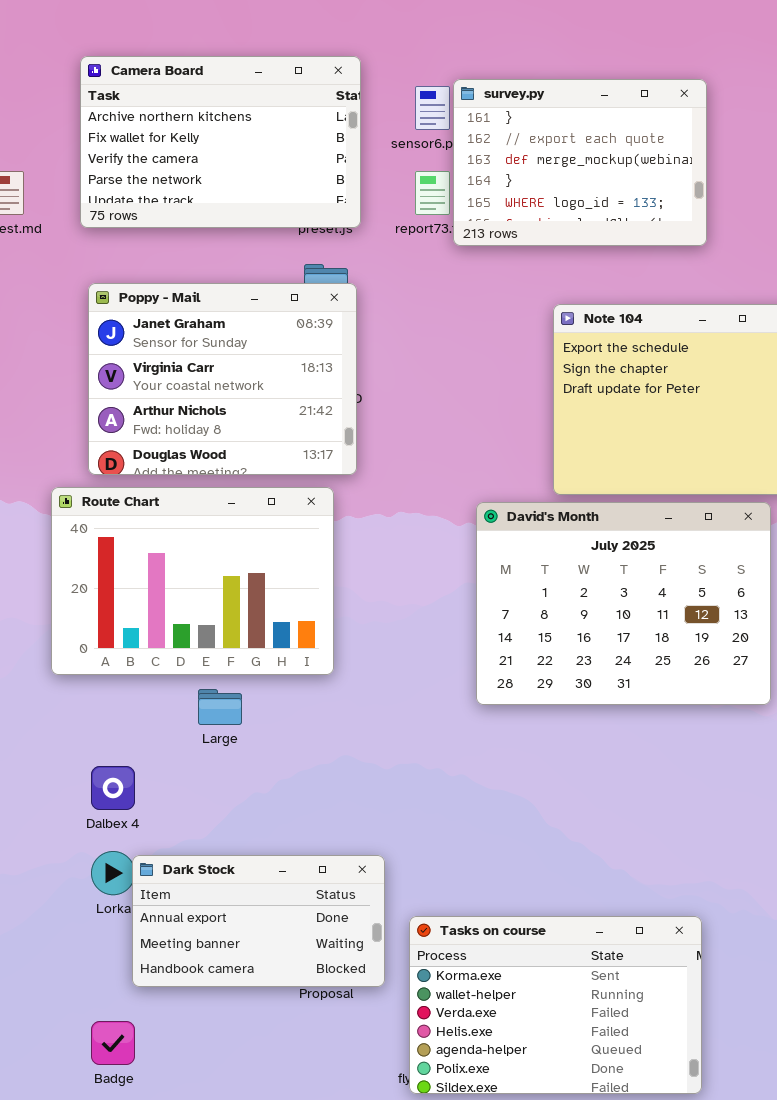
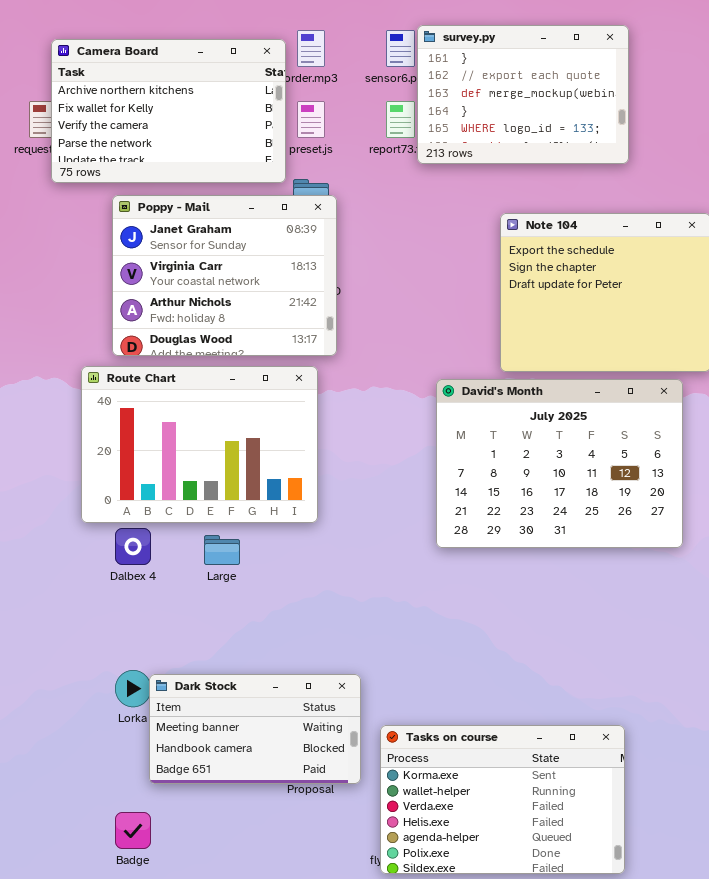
Camera Board: [80,56,361,228] -> [51,39,286,183], moved
Dalbex 4: [91,766,135,810] -> [115,528,151,565], moved
Dark Stock: [132,855,385,987] -> [149,674,361,784], scrolled down 1 row

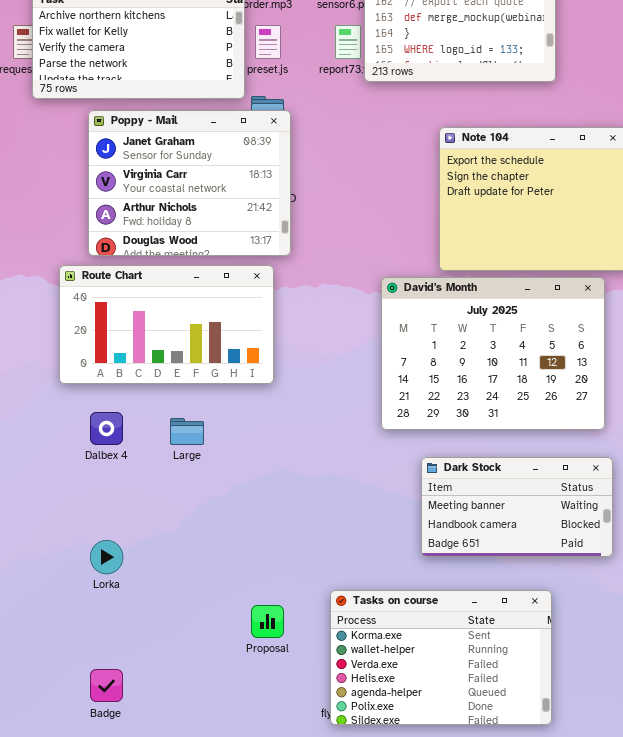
Route Chart: [81,366,318,523] -> [59,265,274,384], resized
Dark Stock: [149,674,361,784] -> [421,457,613,557], moved

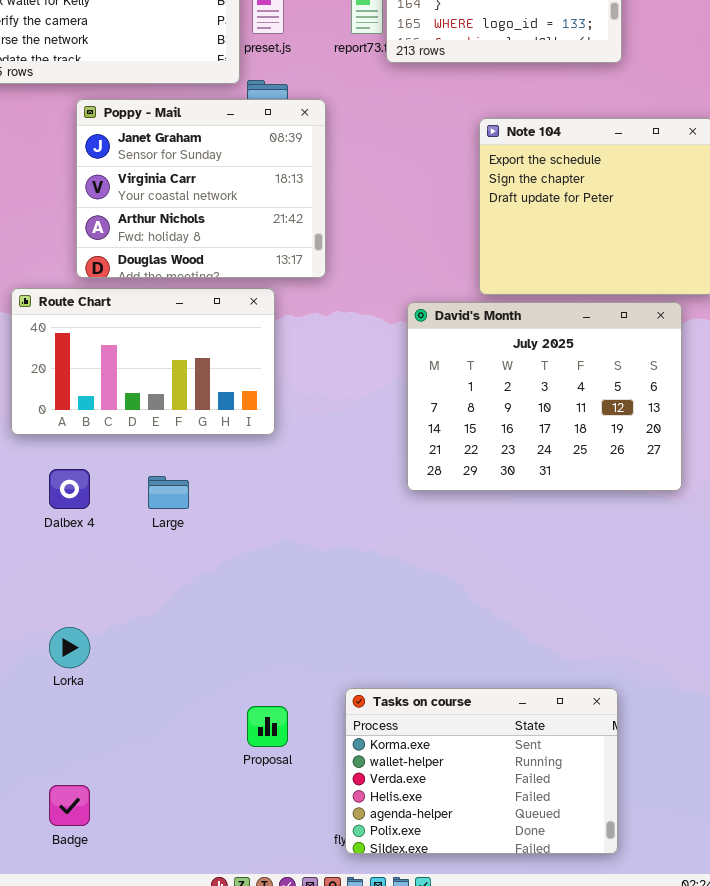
Poppy - Mail: [88,110,291,256] -> [76,99,326,278], moved
Dark Stock: [421,457,613,557] -> none, closed

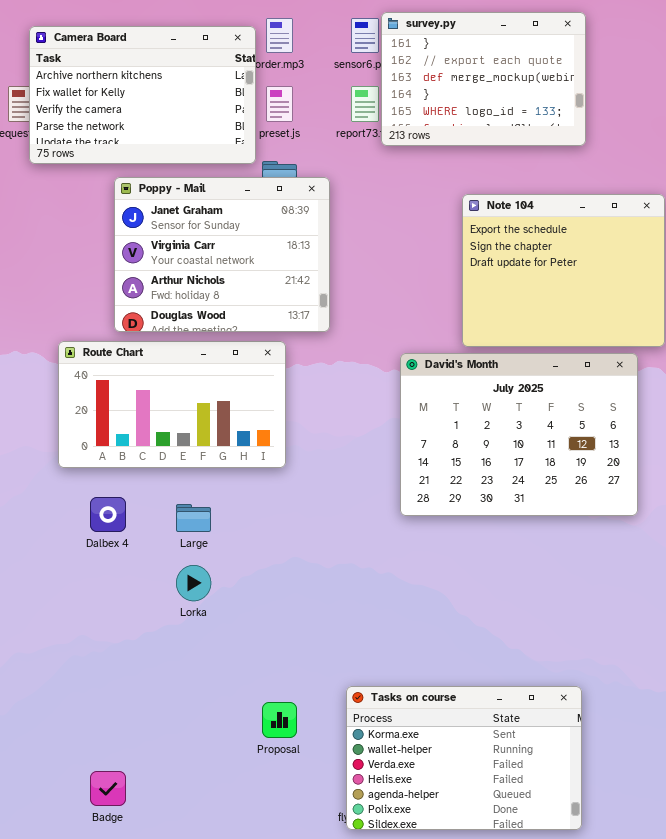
Lorka: [49,627,90,668] -> [176,565,211,601], moved

